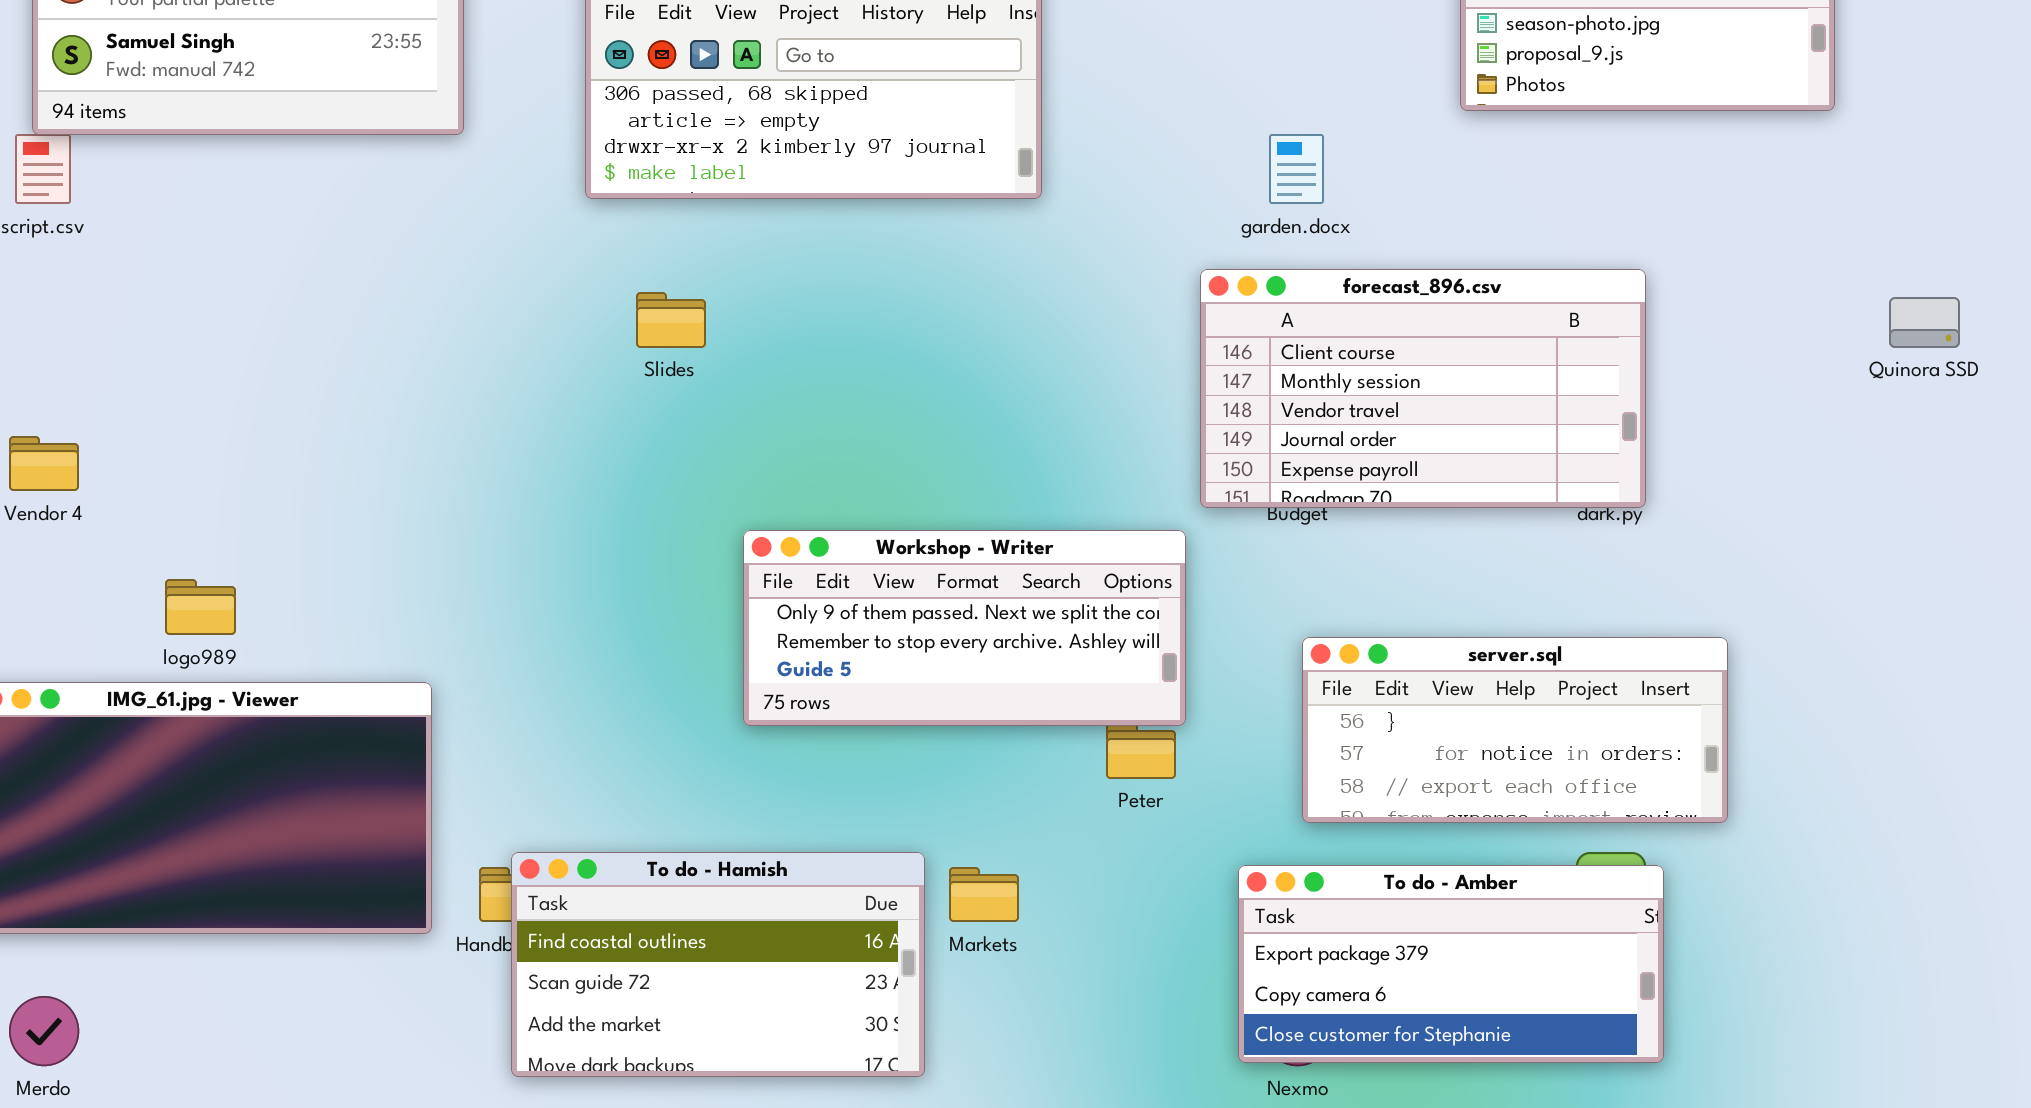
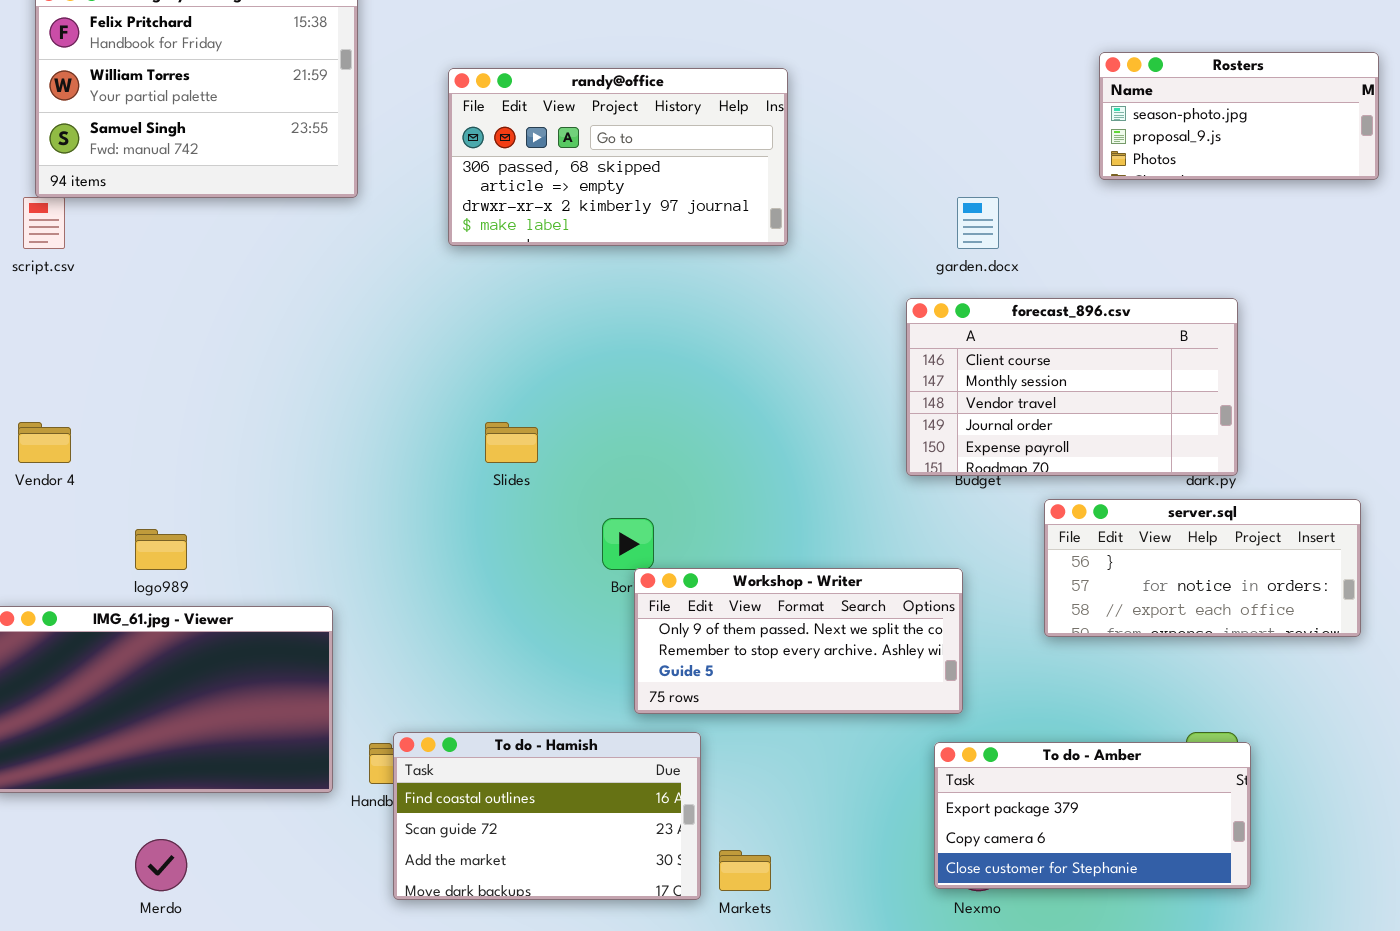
Slides: [636,292,706,348] -> [485,422,538,463], moved
Workshop - Writer: [743,530,1186,726] -> [634,568,963,714], moved
server.sql: [1302,637,1728,823] -> [1044,499,1361,637], moved
Markets: [949,867,1019,922] -> [719,850,771,891], moved
Merdo: [9,996,79,1066] -> [135,839,187,891], moved

